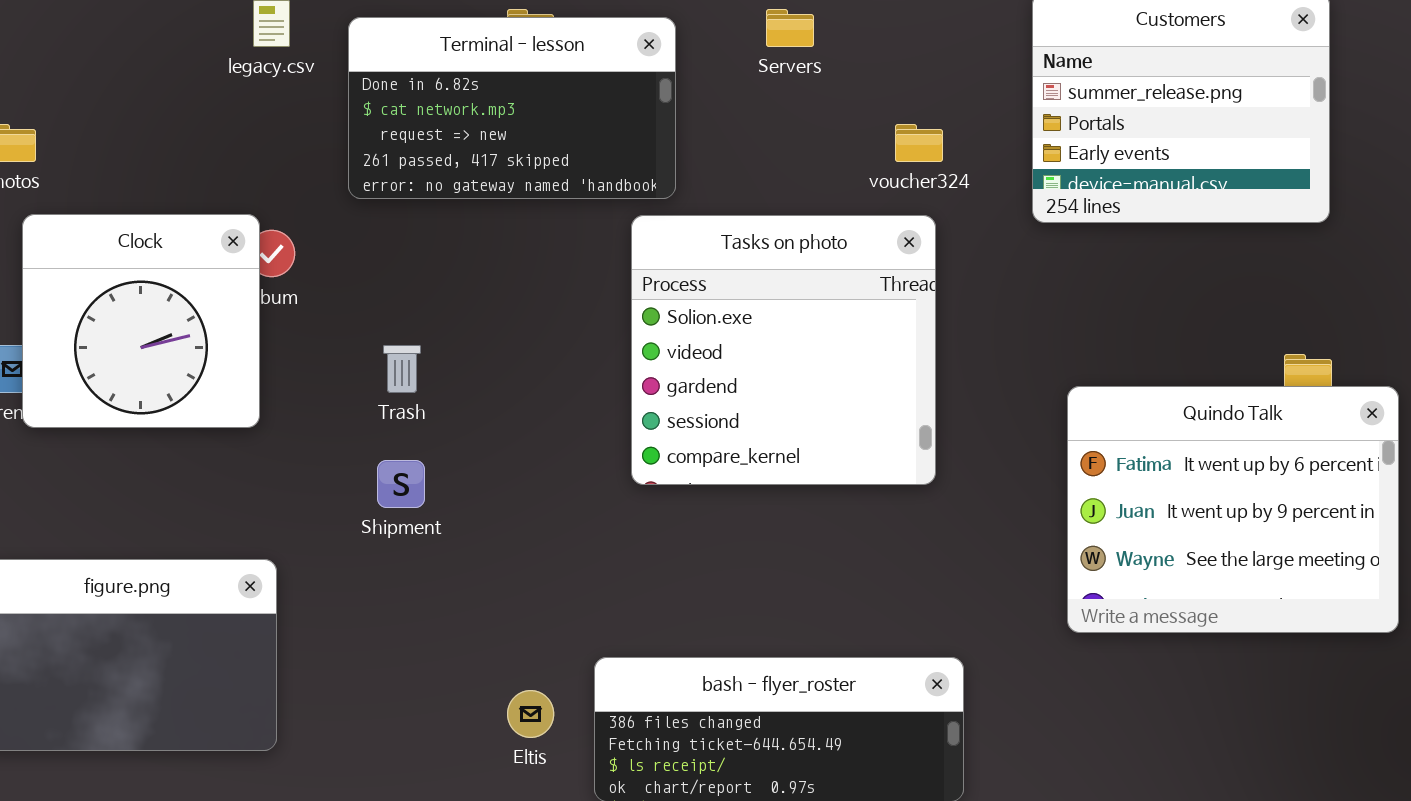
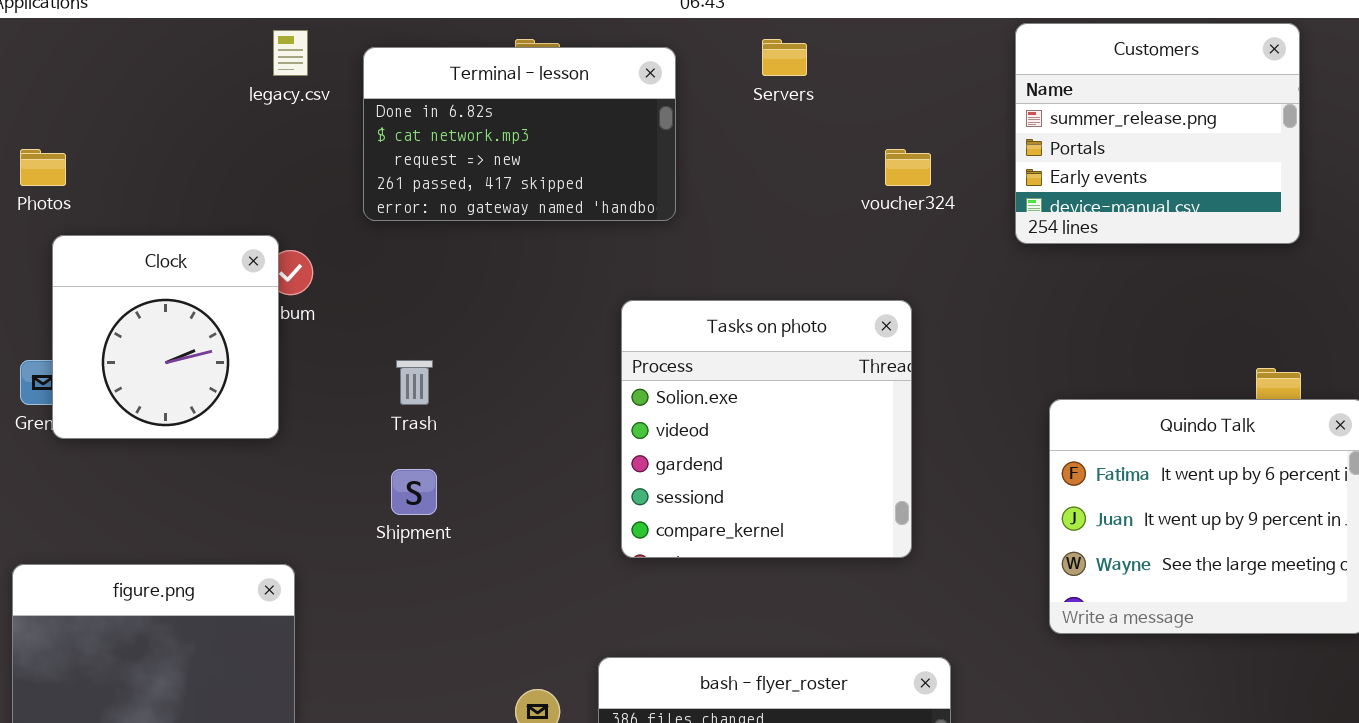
Tasks on photo: [631,215,936,485] -> [621,300,912,558], moved

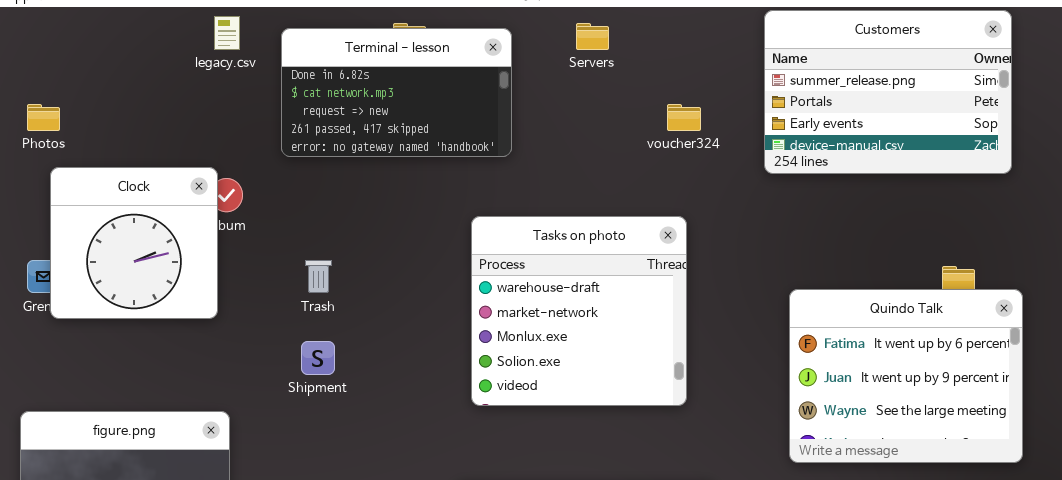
Customers: [1015,23,1300,244] -> [764,10,1012,174], resized
Tasks on photo: [621,300,912,558] -> [471,216,687,406], scrolled up 3 rows

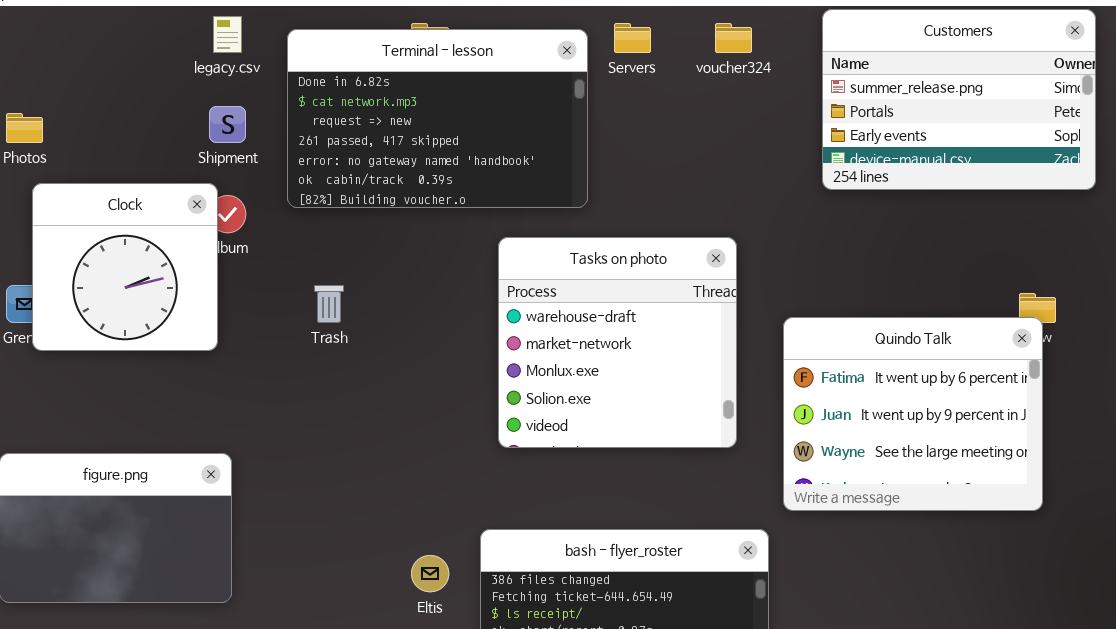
Terminal - lesson: [281,28,512,157] -> [287,29,588,208], resized
voucher324: [667,104,701,131] -> [715,23,752,53], moved
Quindo Talk: [789,289,1023,463] -> [783,317,1043,511], moved
Shipment: [301,341,335,375] -> [209,106,246,143], moved

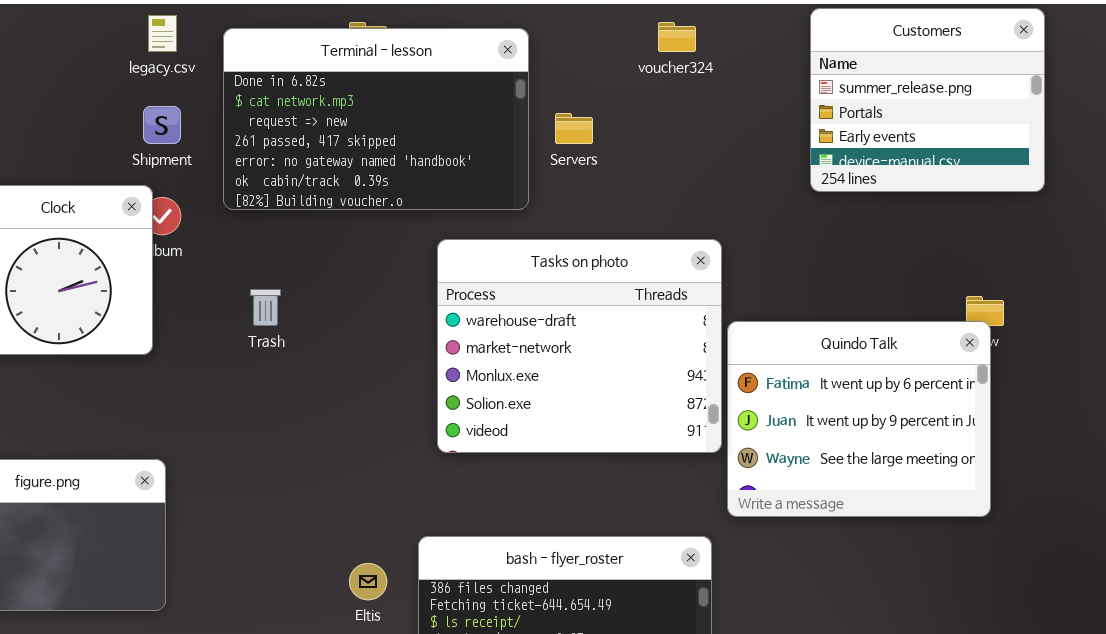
Customers: [822,9,1096,190] -> [810,8,1045,192], resized
Servers: [614,23,651,53] -> [555,113,593,144], moved
Tasks on photo: [498,237,737,448] -> [437,239,722,453], resized

